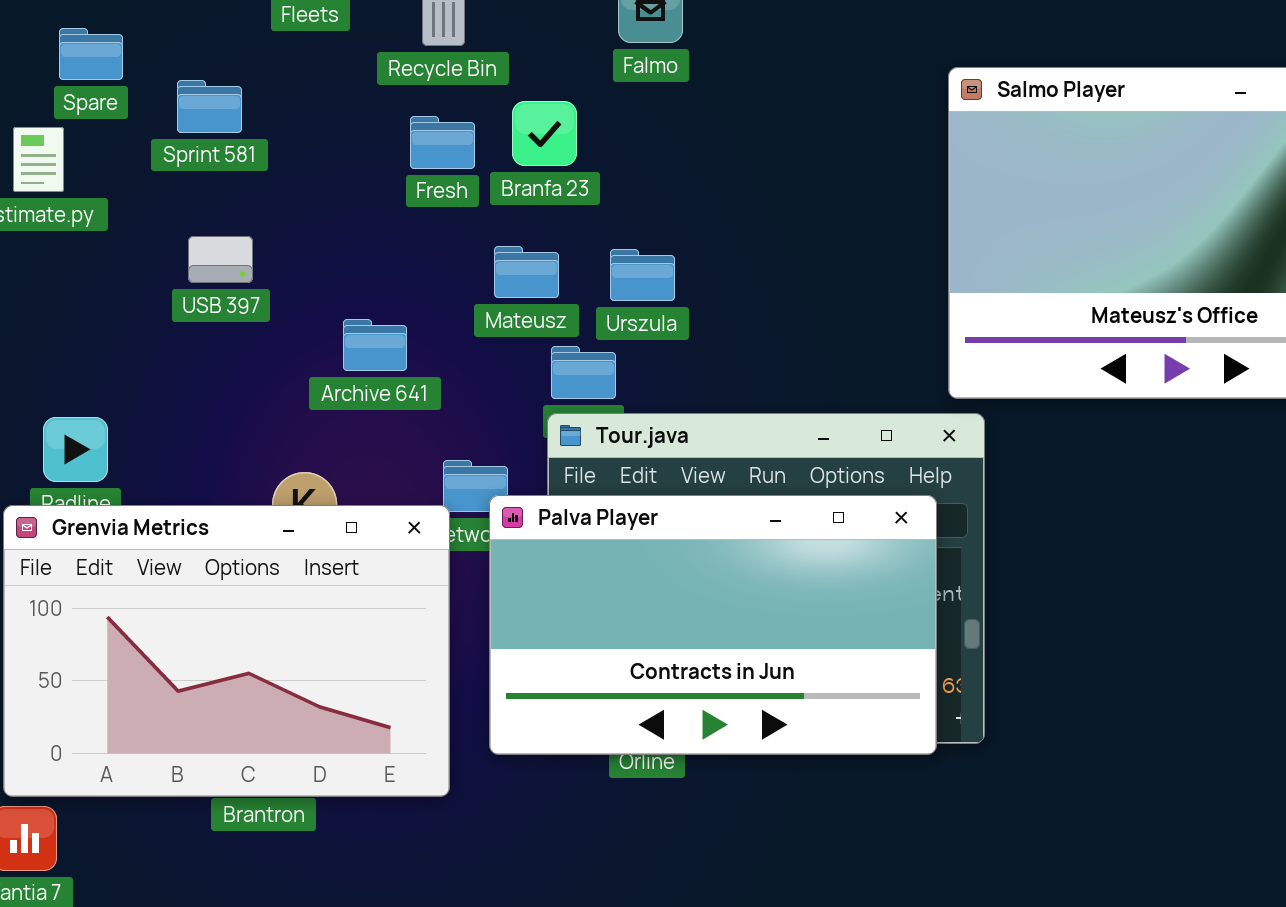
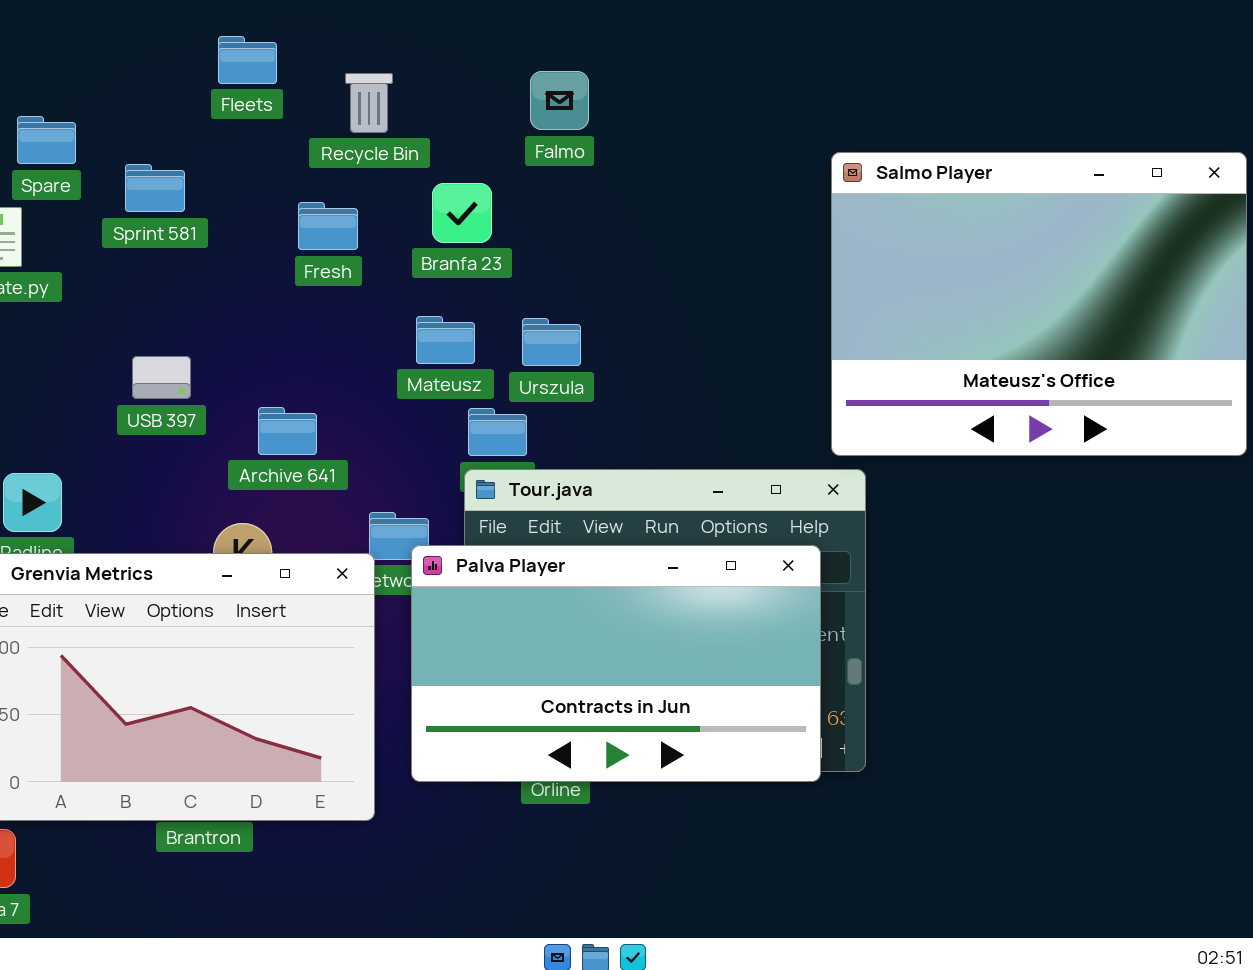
Fresh: [410,116,475,169] -> [298,202,358,250], moved
USB 397: [188,236,253,283] -> [132,356,191,399], moved
Archive 641: [343,319,407,371] -> [258,407,317,455], moved

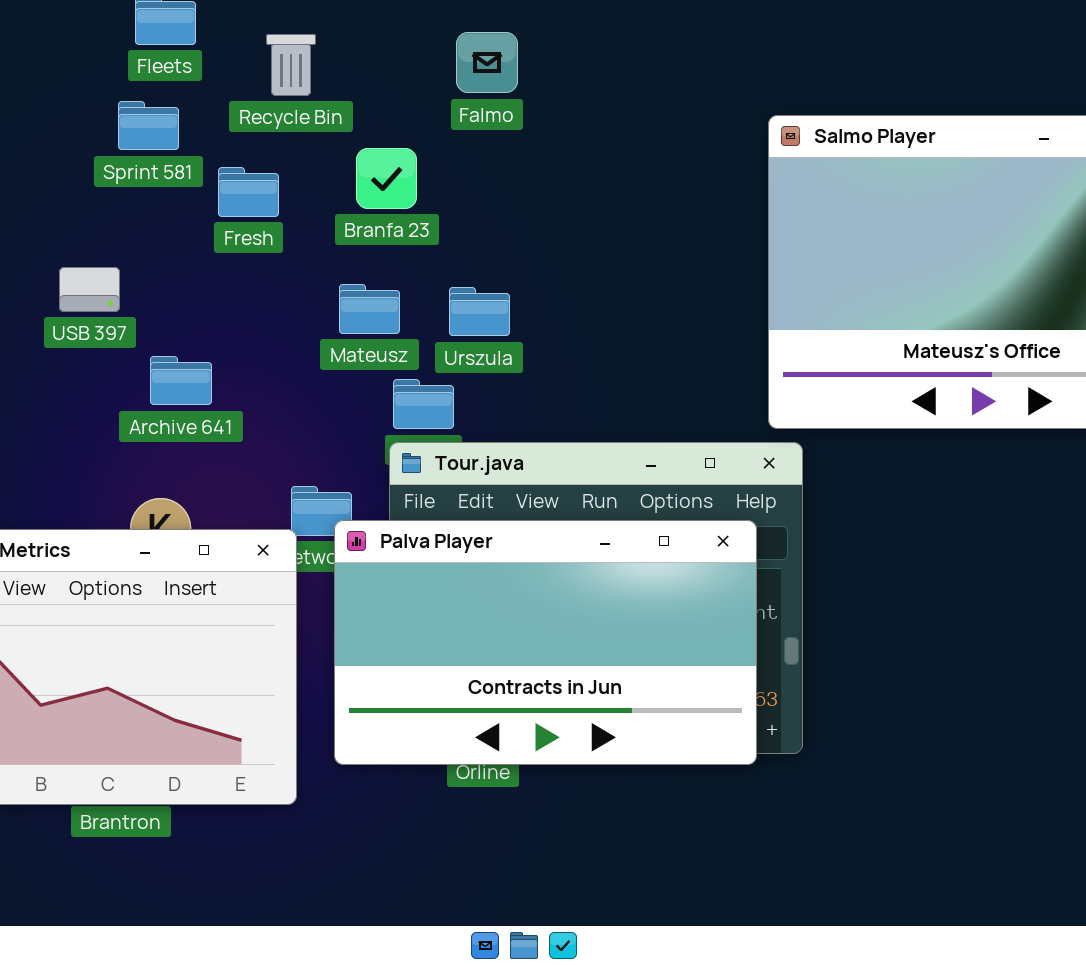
Sprint 581: [125,164,185,212] -> [118,101,179,150], moved
USB 397: [132,356,191,399] -> [59,267,120,312], moved
Archive 641: [258,407,317,455] -> [150,356,212,405], moved

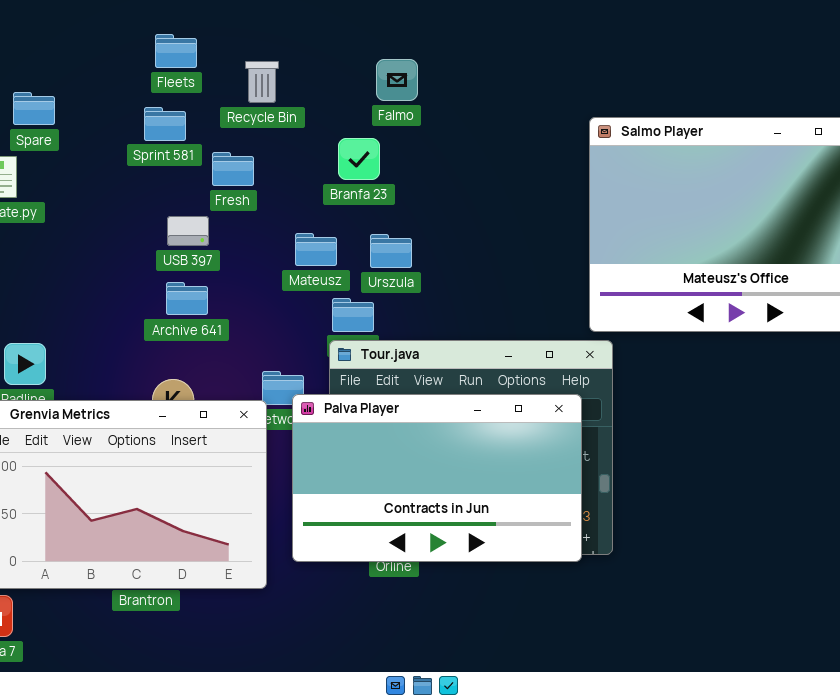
Branfa 23: [356,148,417,209] -> [338,138,380,180], moved
USB 397: [59,267,120,312] -> [167,216,209,246], moved

